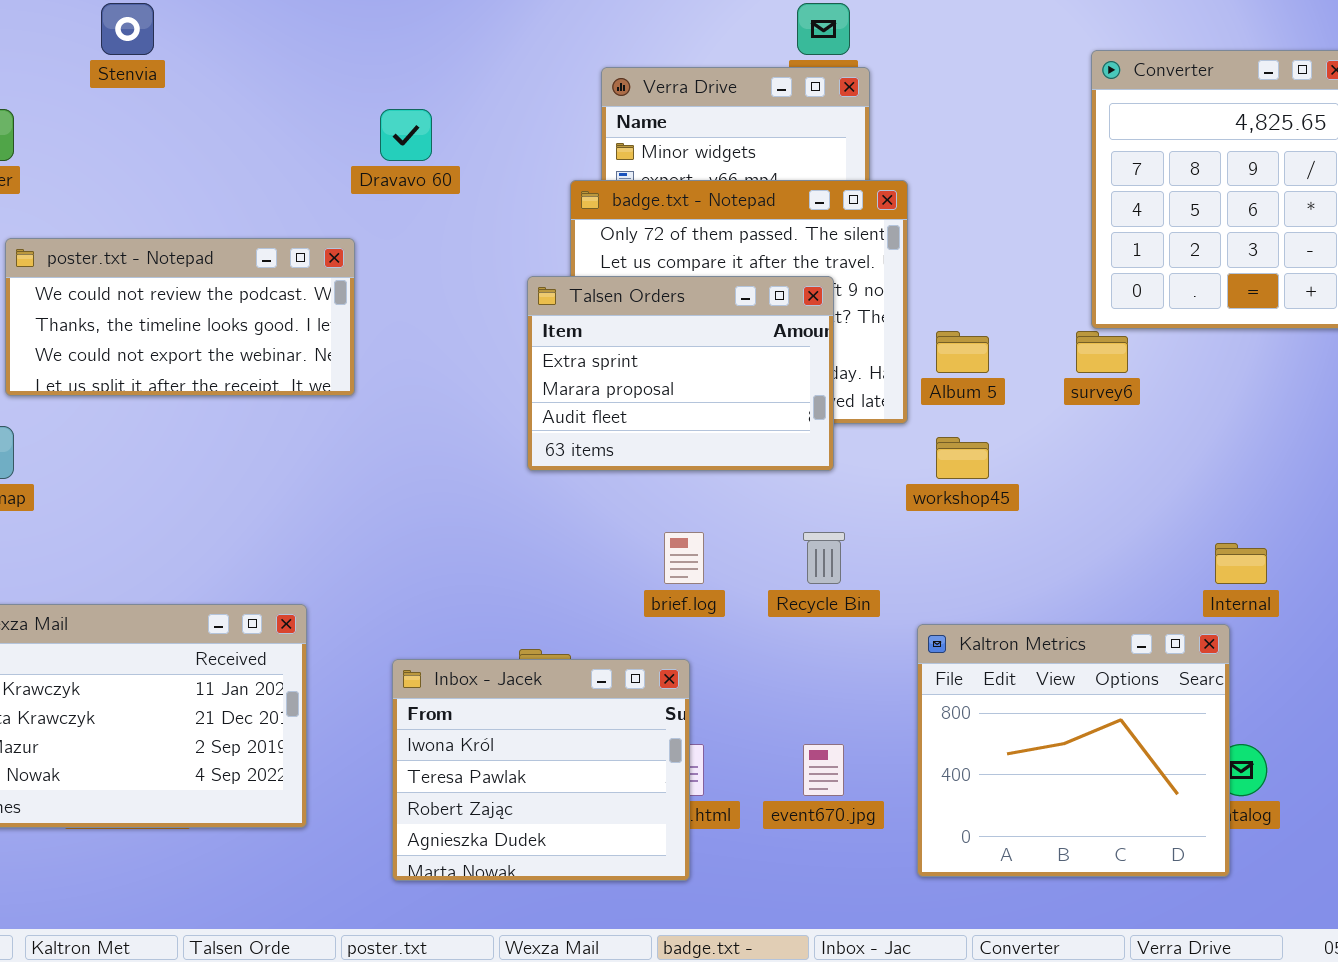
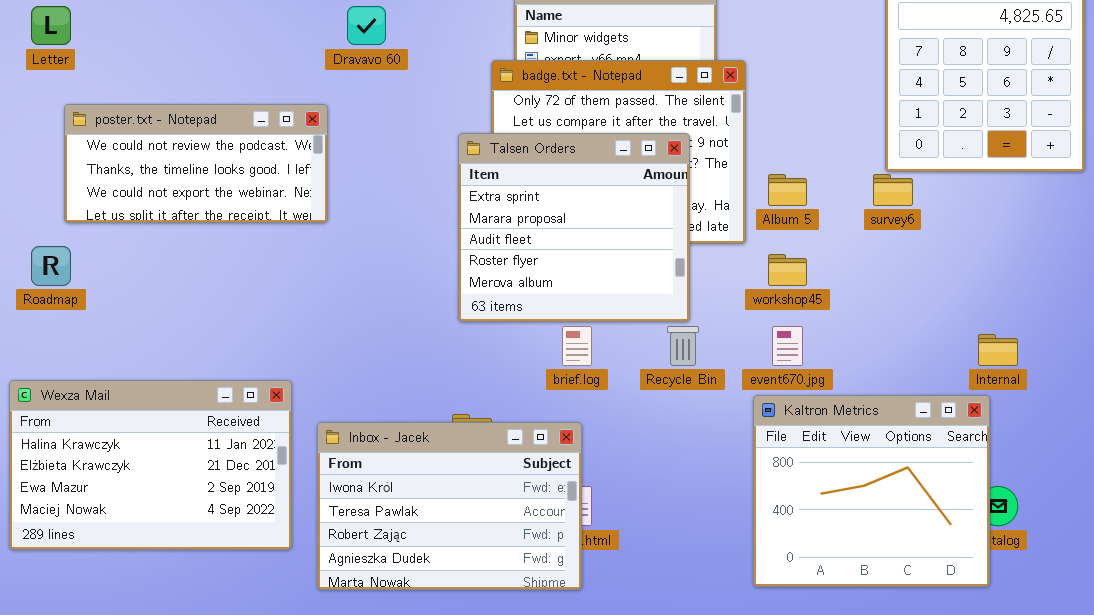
Talsen Orders: [527,276,834,471] -> [458,133,690,322], resized
Inbox - Jacek: [392,659,690,881] -> [317,422,582,590], resized
event670.jpg: [803,744,844,796] -> [772,326,803,366], moved

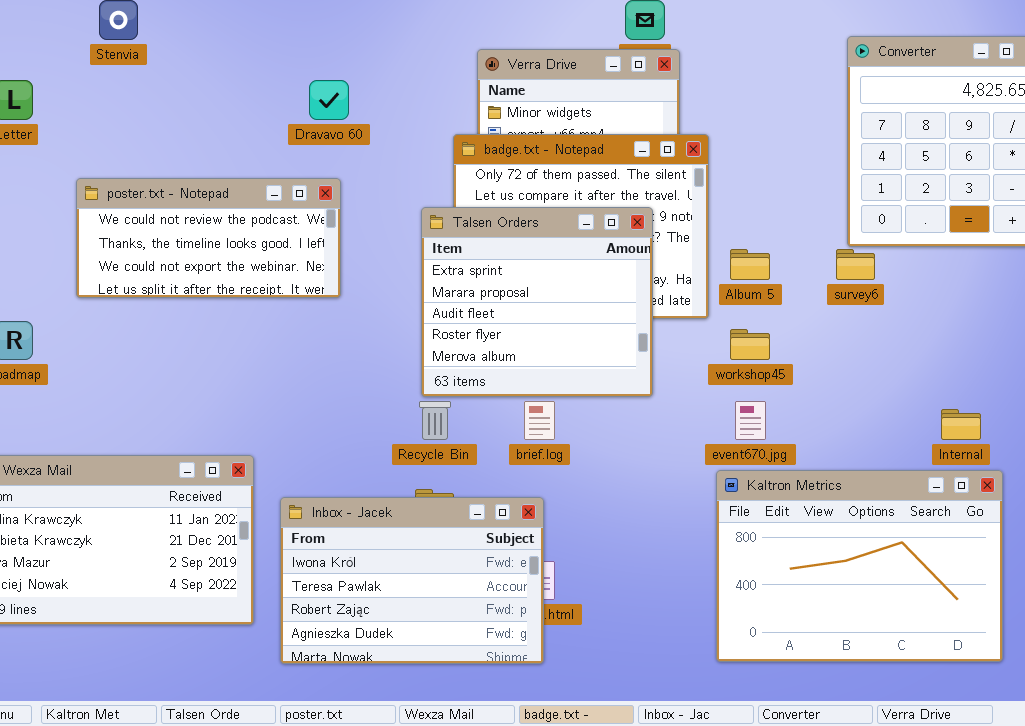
poster.txt - Notepad: [64,104,328,223] -> [76,178,341,298], moved
Recycle Bin: [667,326,699,366] -> [419,401,451,440], moved
Kaltron Metrics: [753,395,990,587] -> [716,470,1003,662], resized

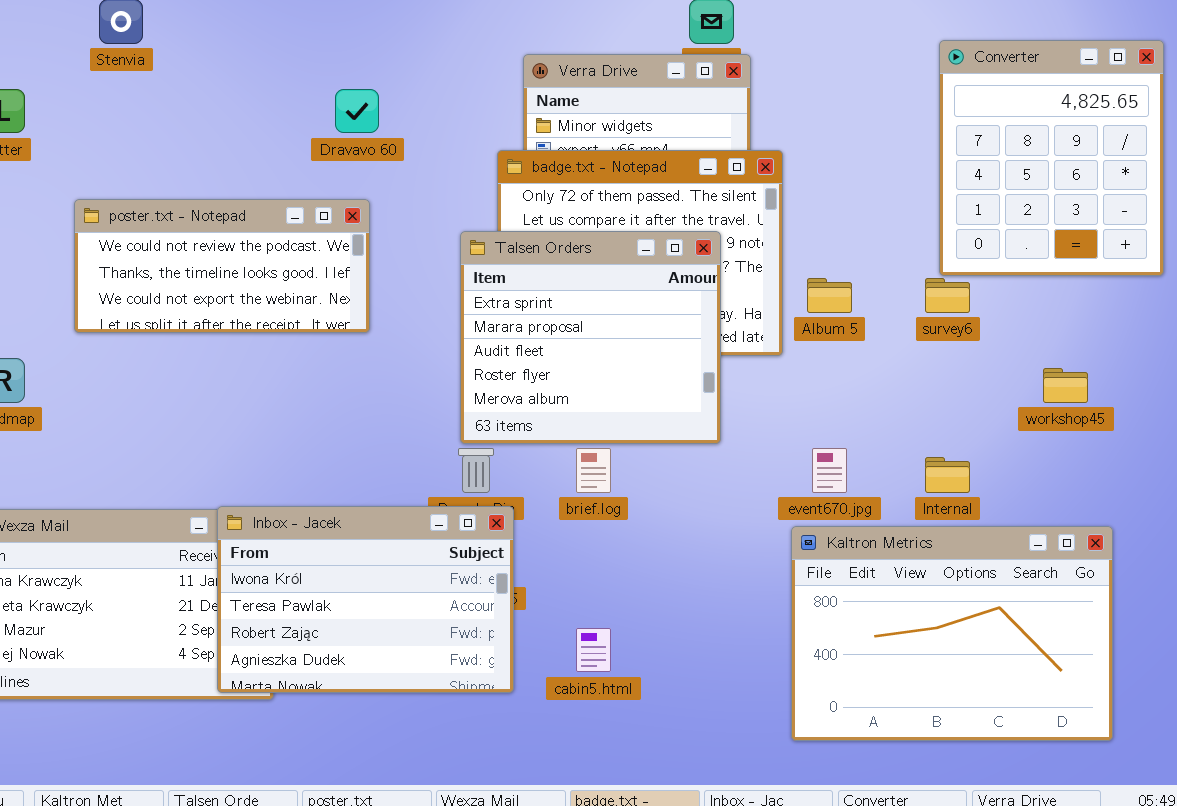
workshop45: [730,329,770,360] -> [1043,368,1088,403], moved
Internal: [941,409,981,440] -> [925,457,970,493], moved
Inbox - Jacek: [280,497,544,664] -> [217,506,514,693], moved

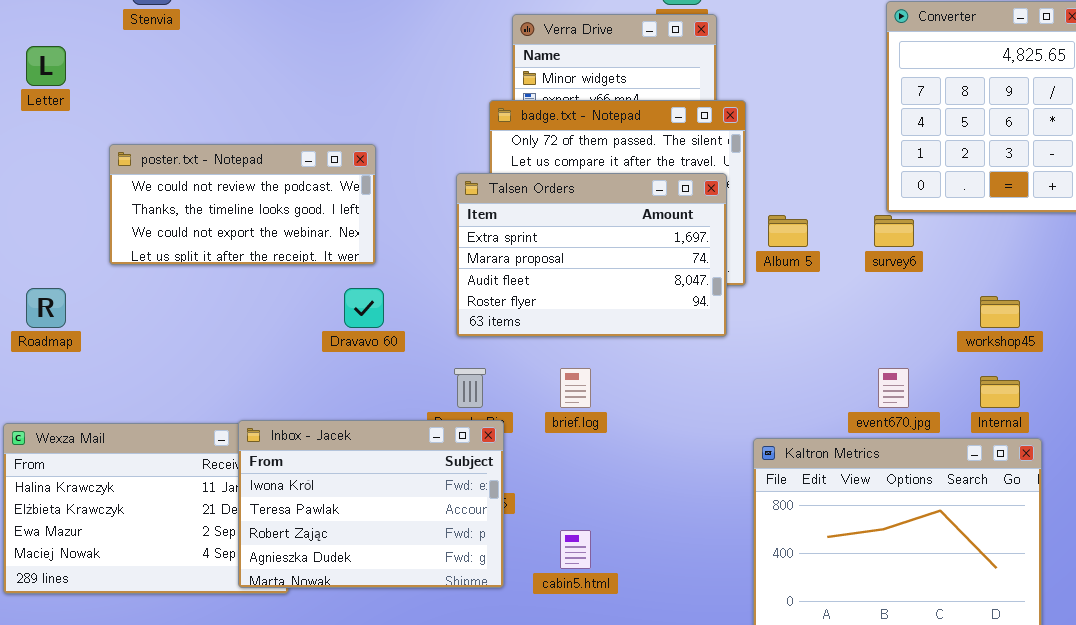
Dravavo 60: [335,89,379,133] -> [344,288,384,328], moved
Talsen Orders: [460,231,721,444] -> [456,173,727,337], resized
event670.jpg: [812,448,847,493] -> [878,368,909,408], moved
Internal: [925,457,970,493] -> [980,376,1020,408], moved

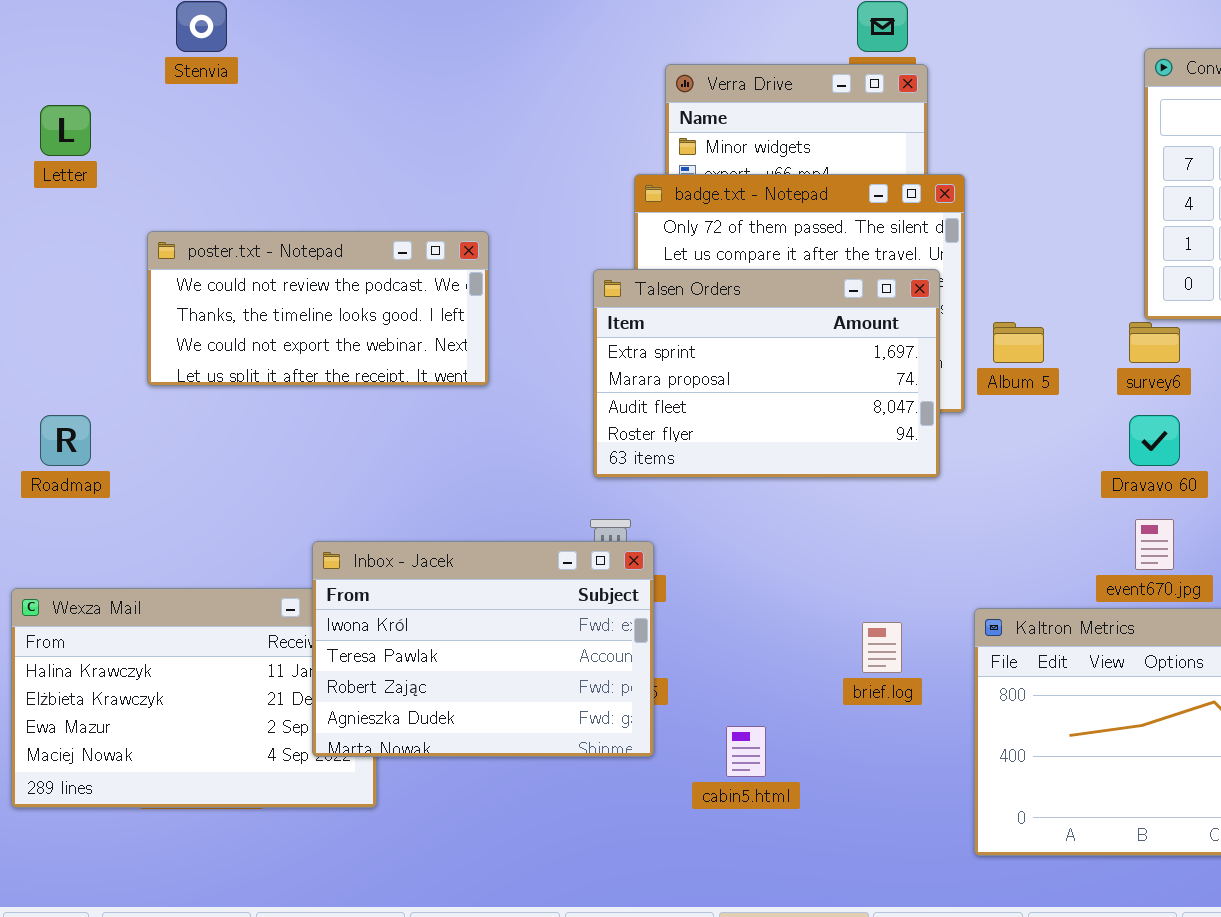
Dravavo 60: [344,288,384,328] -> [1129,415,1180,466], moved
brief.log: [560,368,591,408] -> [862,622,902,673], moved
Inbox - Jacek: [238,420,504,588] -> [312,541,654,757], moved

